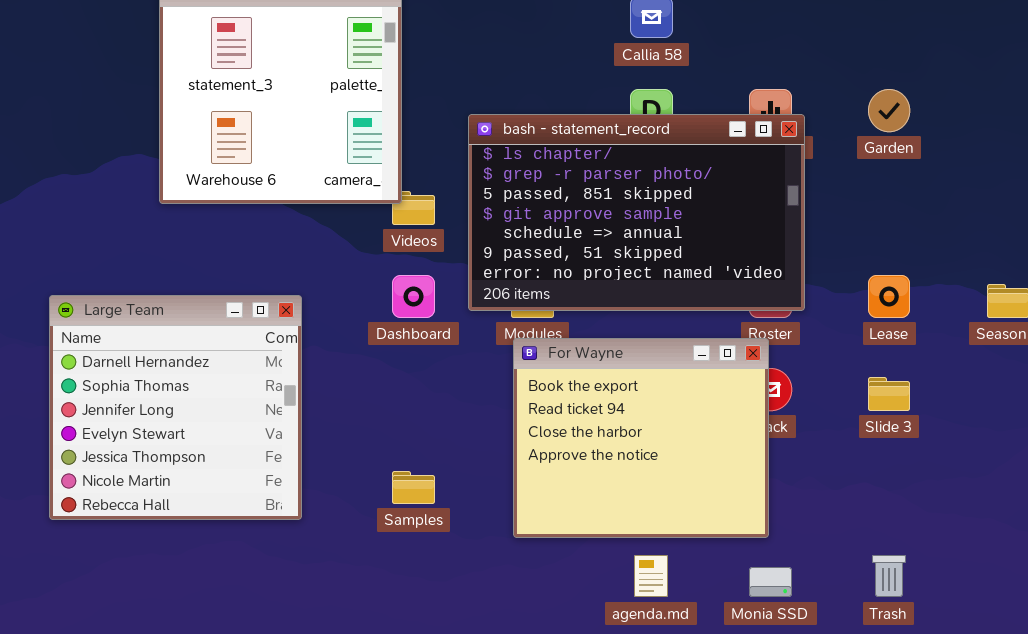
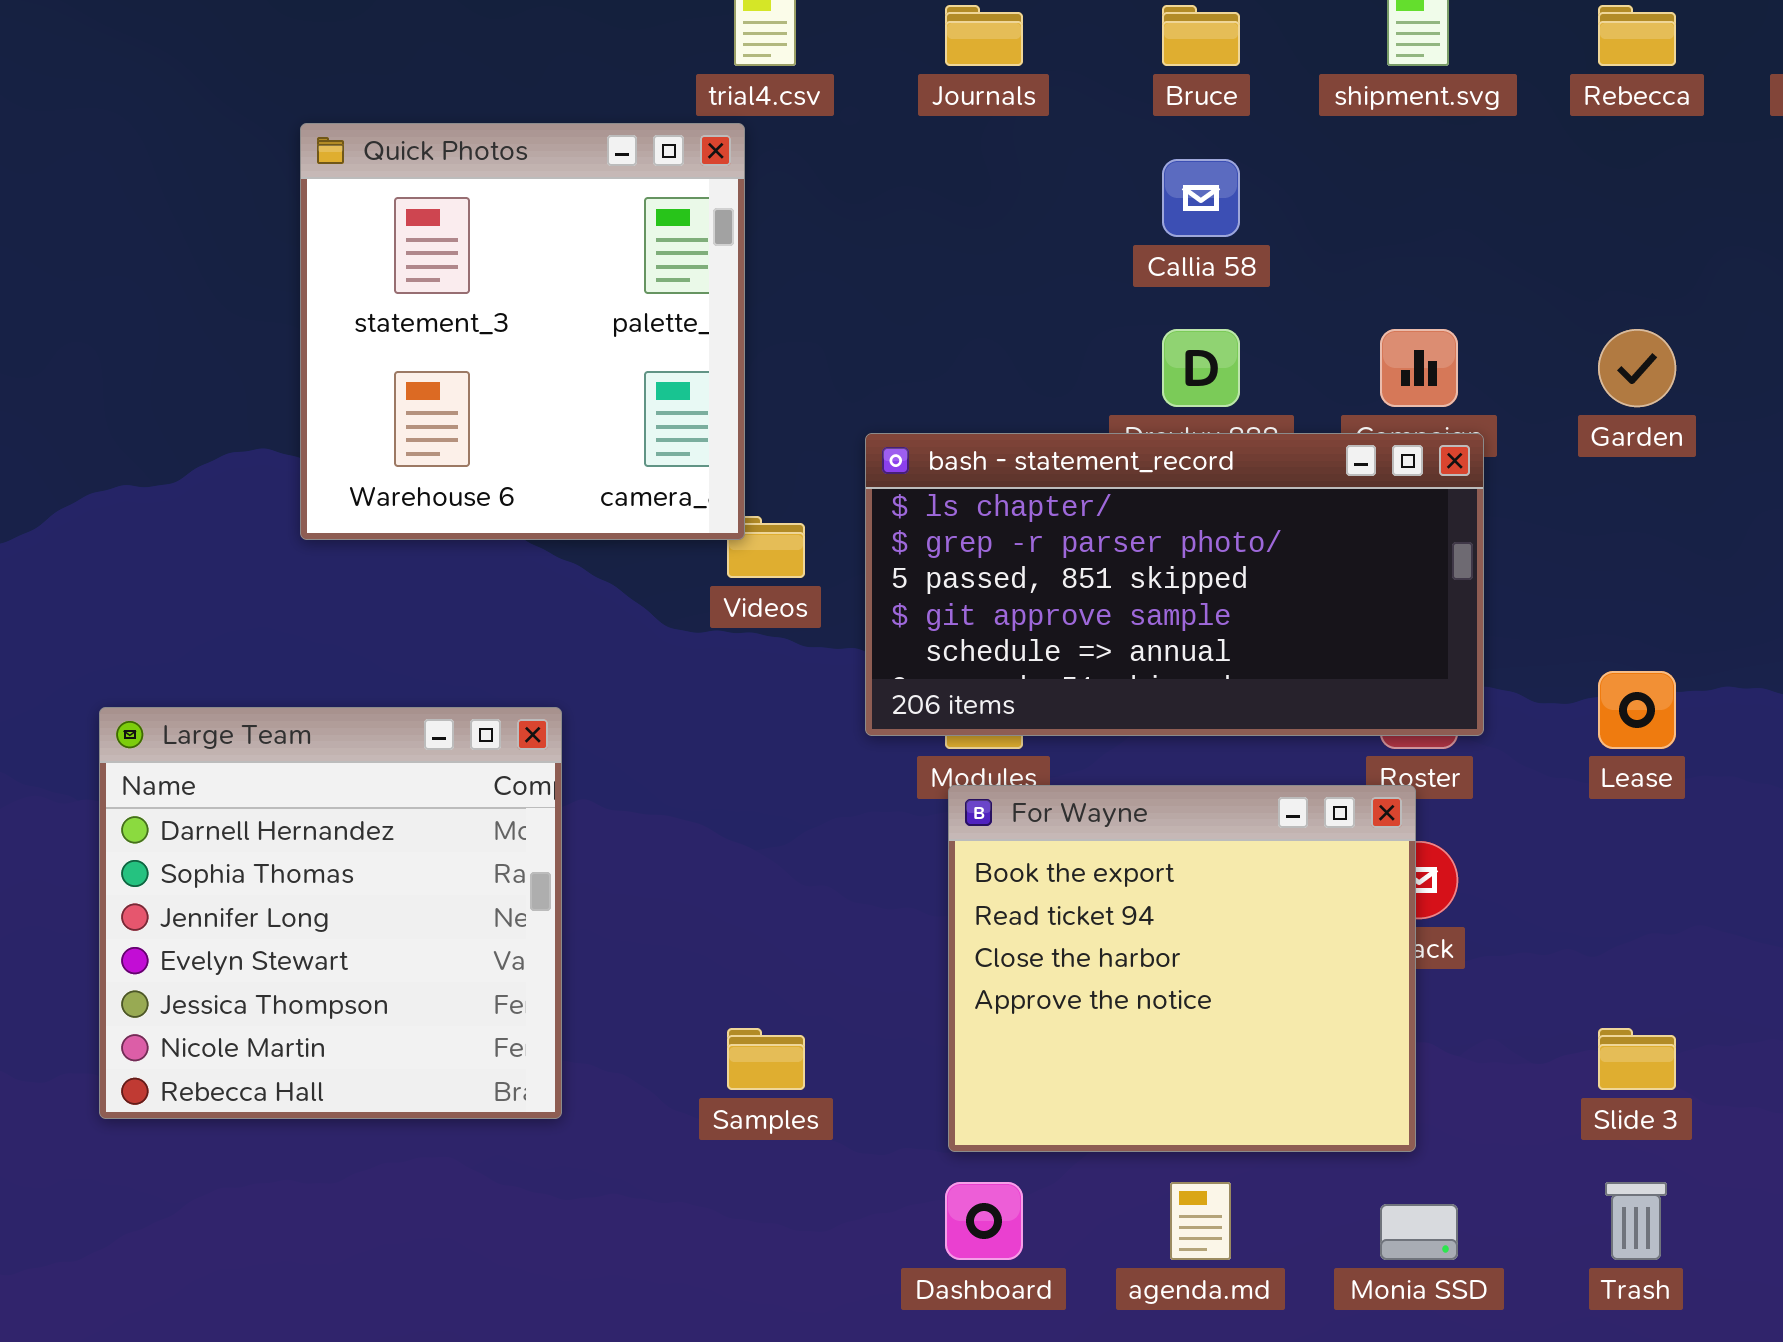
bash - statement_record: [468,114,805,311] -> [865,433,1484,736], resized
Dashboard: [392,275,435,318] -> [945,1182,1023,1260], moved
Slide 3: [868,377,910,411] -> [1598,1028,1676,1090], moved

